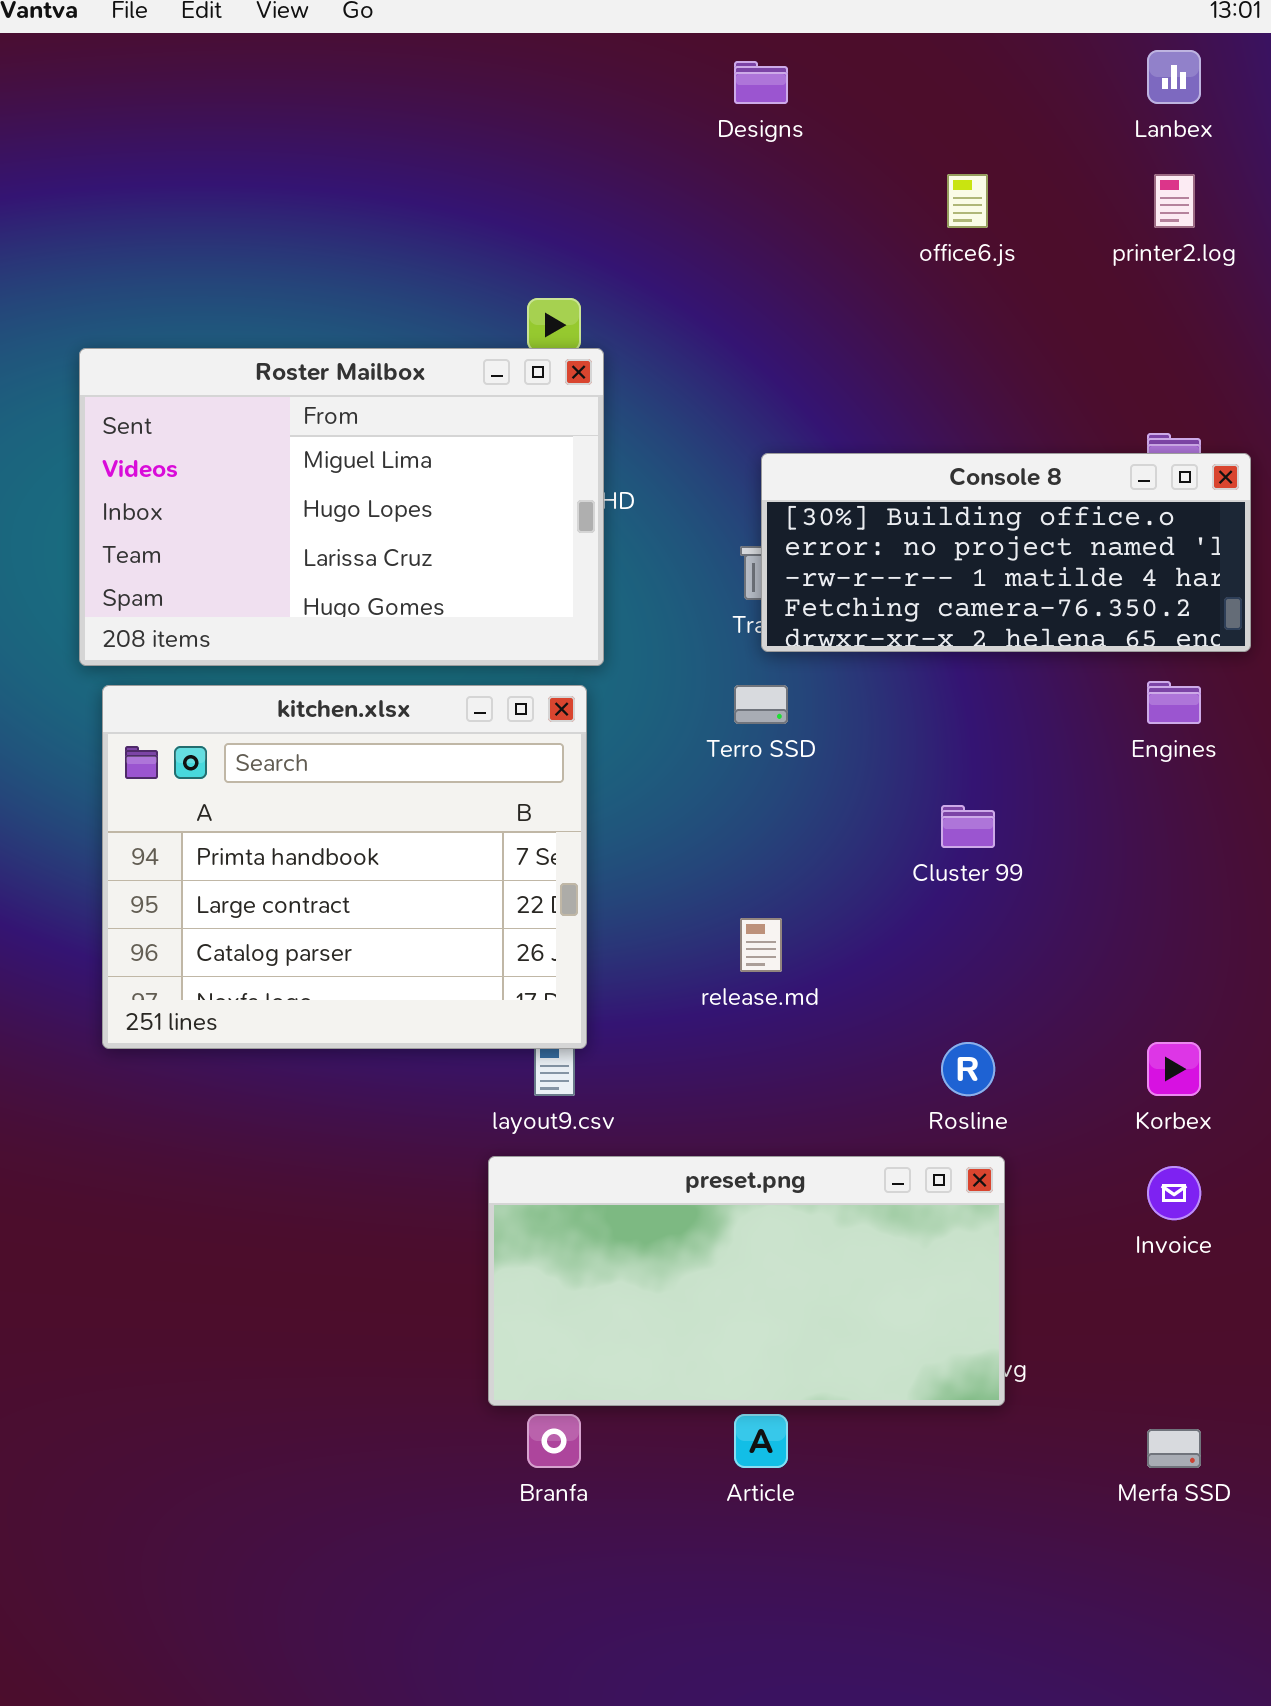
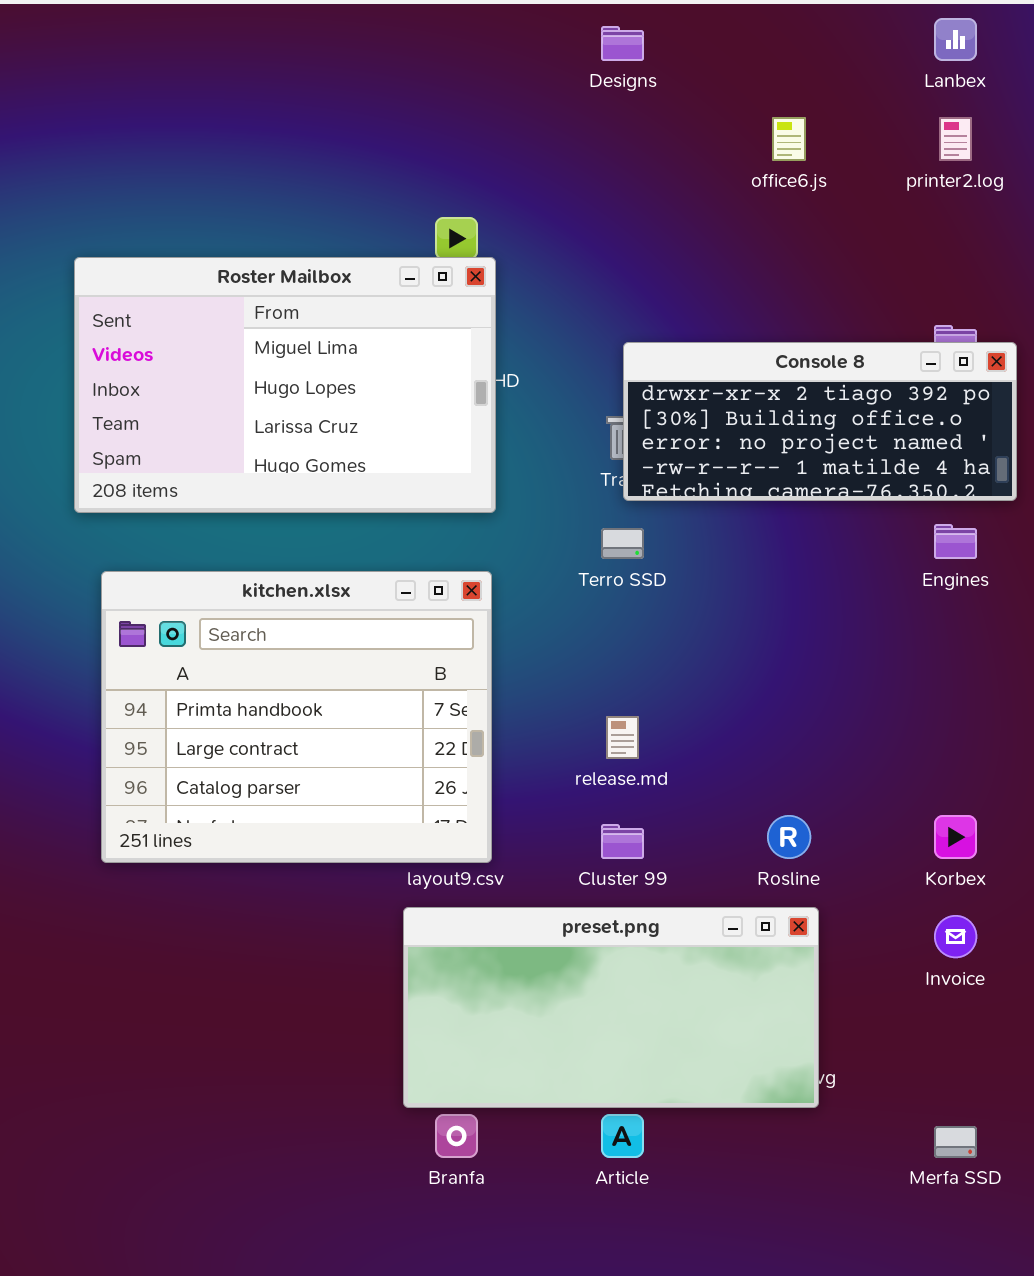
Console 8: [761,453,1251,652] -> [623,342,1017,501], scrolled up 1 row
kitchen.xlsx: [102,685,587,1049] -> [101,571,492,863], moved
Cluster 99: [941,805,995,848] -> [601,824,644,859], moved

